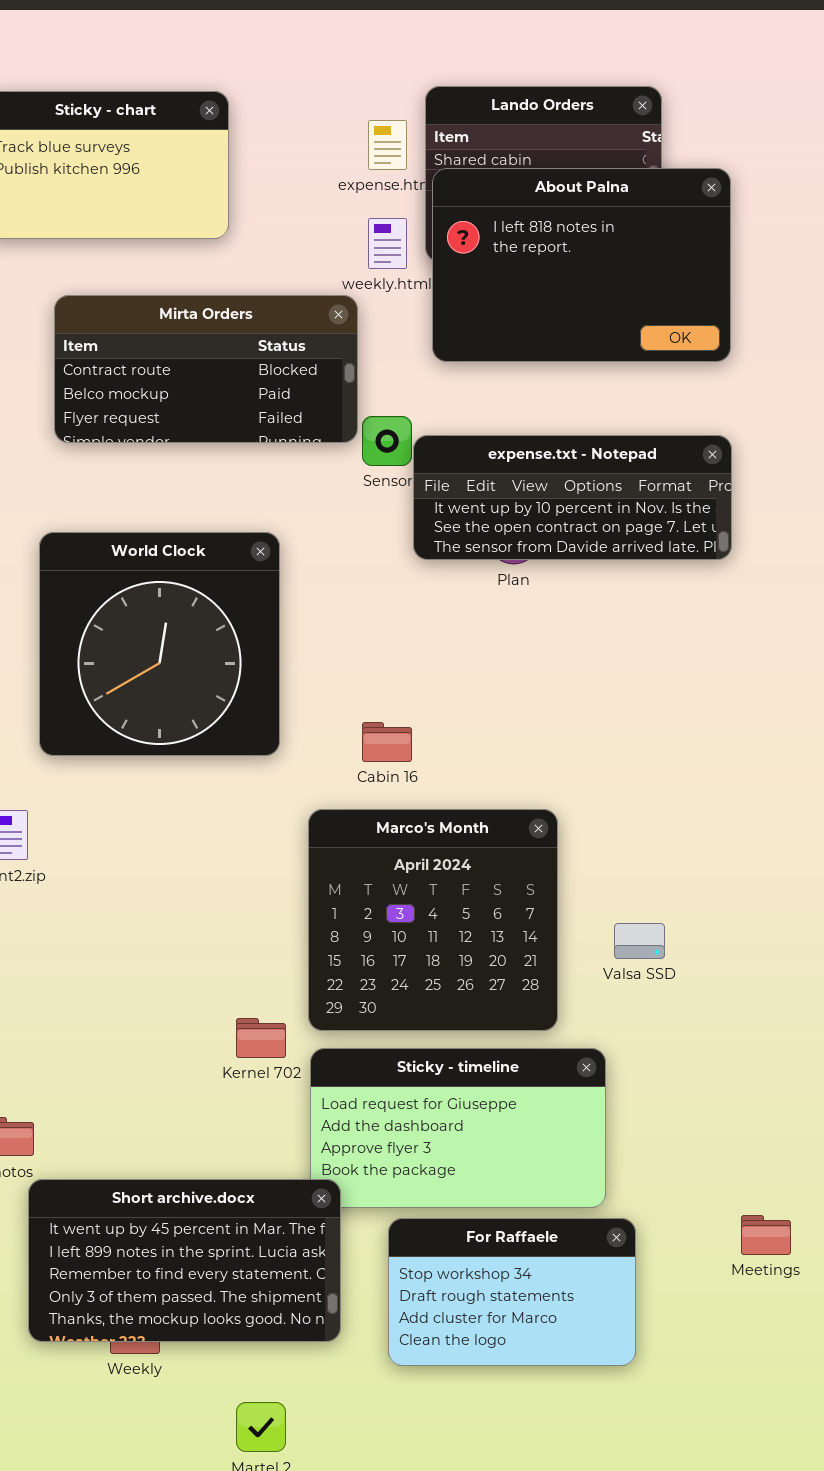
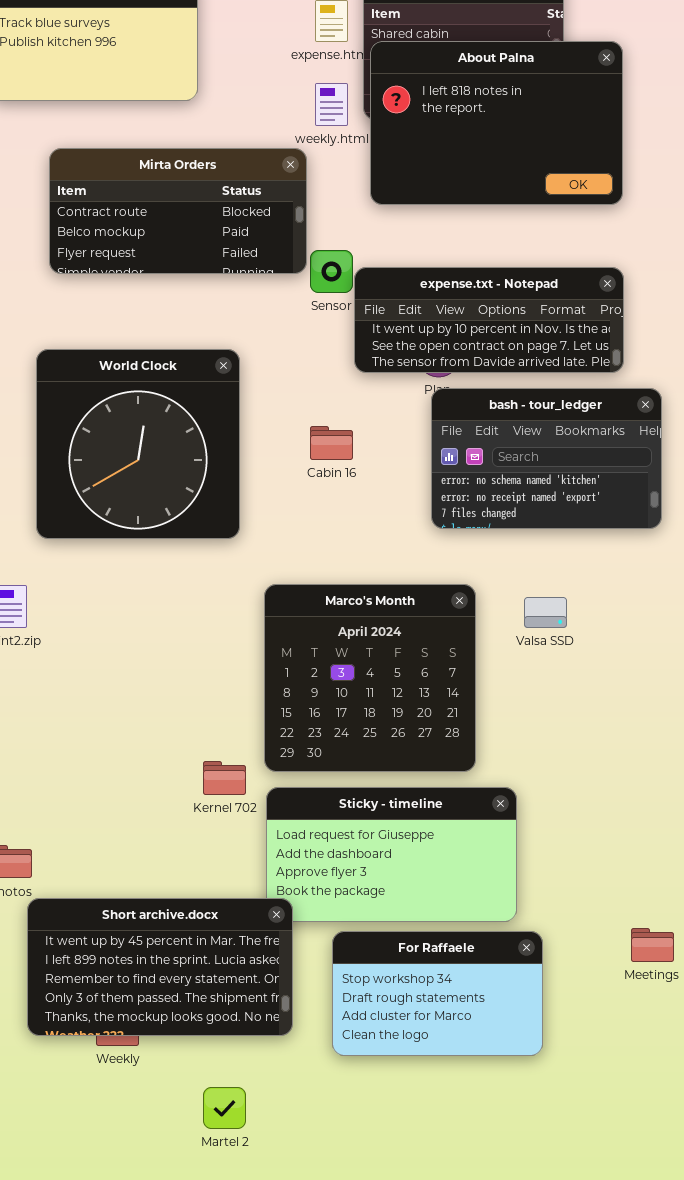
bash - tour_ledger: none -> [431,388,662,529], opened
Cabin 16: [362,722,412,762] -> [310,426,353,460], moved
Valsa SSD: [614,923,665,959] -> [524,597,567,628], moved

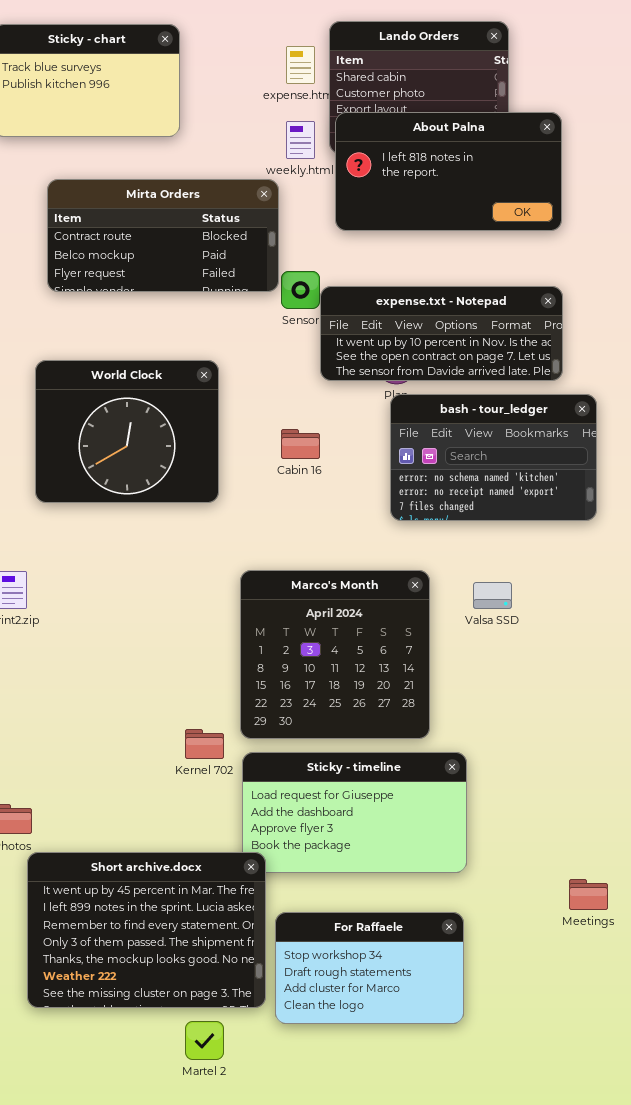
About Palna: [370,41,623,205] -> [335,112,562,231], resized
World Clock: [36,349,240,539] -> [35,360,219,503], resized
Short archive.docx: [27,898,293,1036] -> [27,852,266,1008], resized
For Raffaele: [332,931,543,1056] -> [275,912,464,1024], moved

